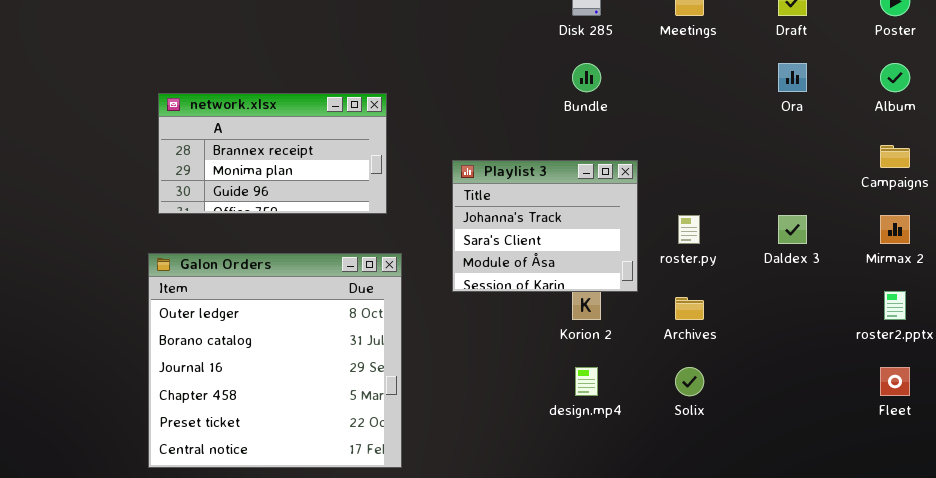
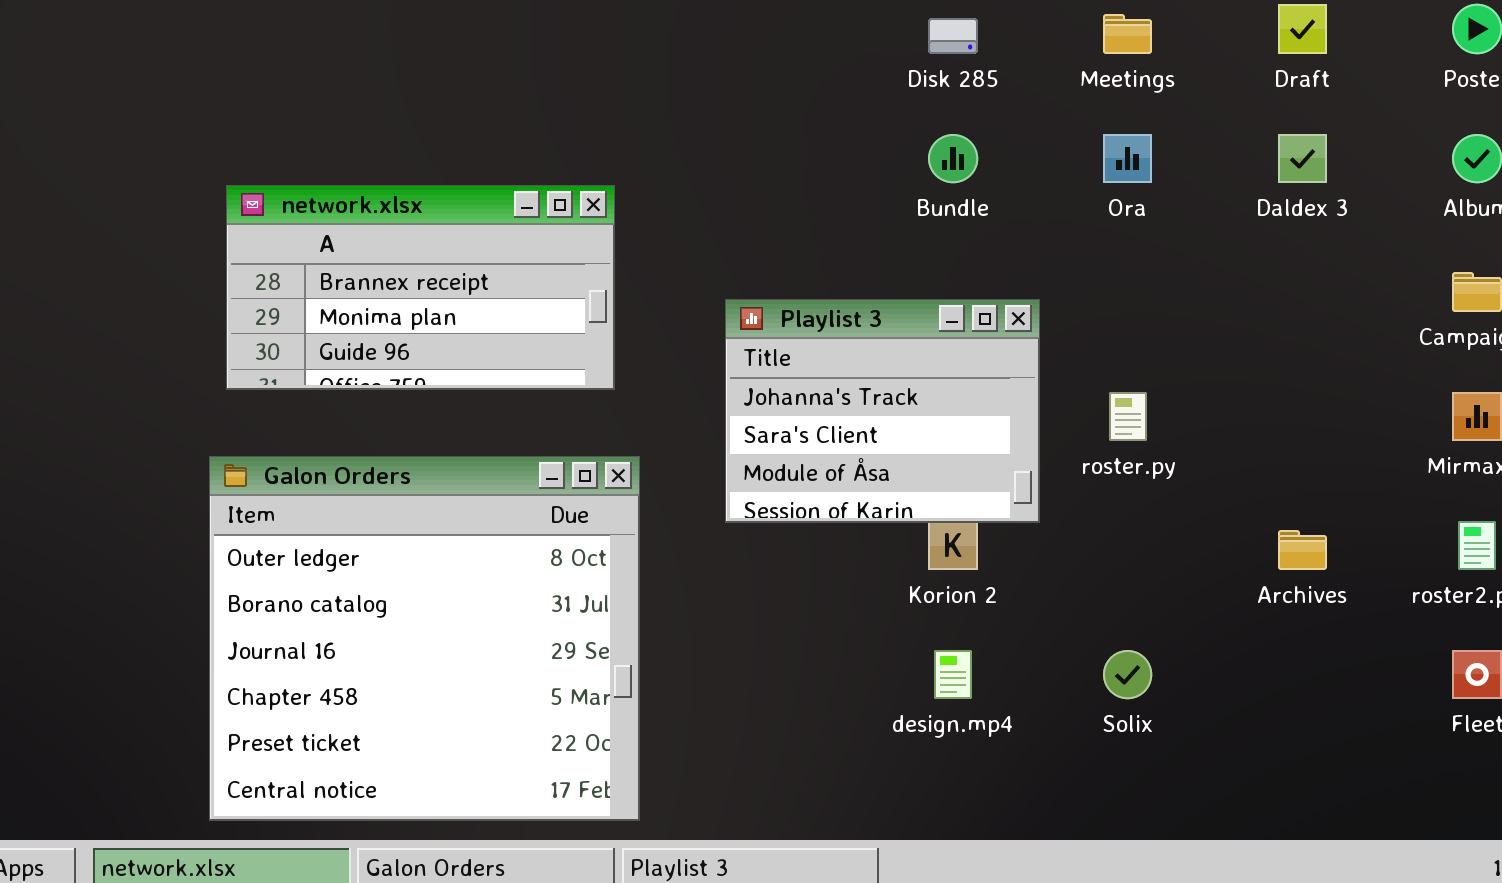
Ora: [778,63,807,92] -> [1103,134,1152,183], moved
Daldex 3: [778,215,807,244] -> [1278,134,1327,183], moved
Archives: [675,297,704,320] -> [1278,530,1327,570], moved

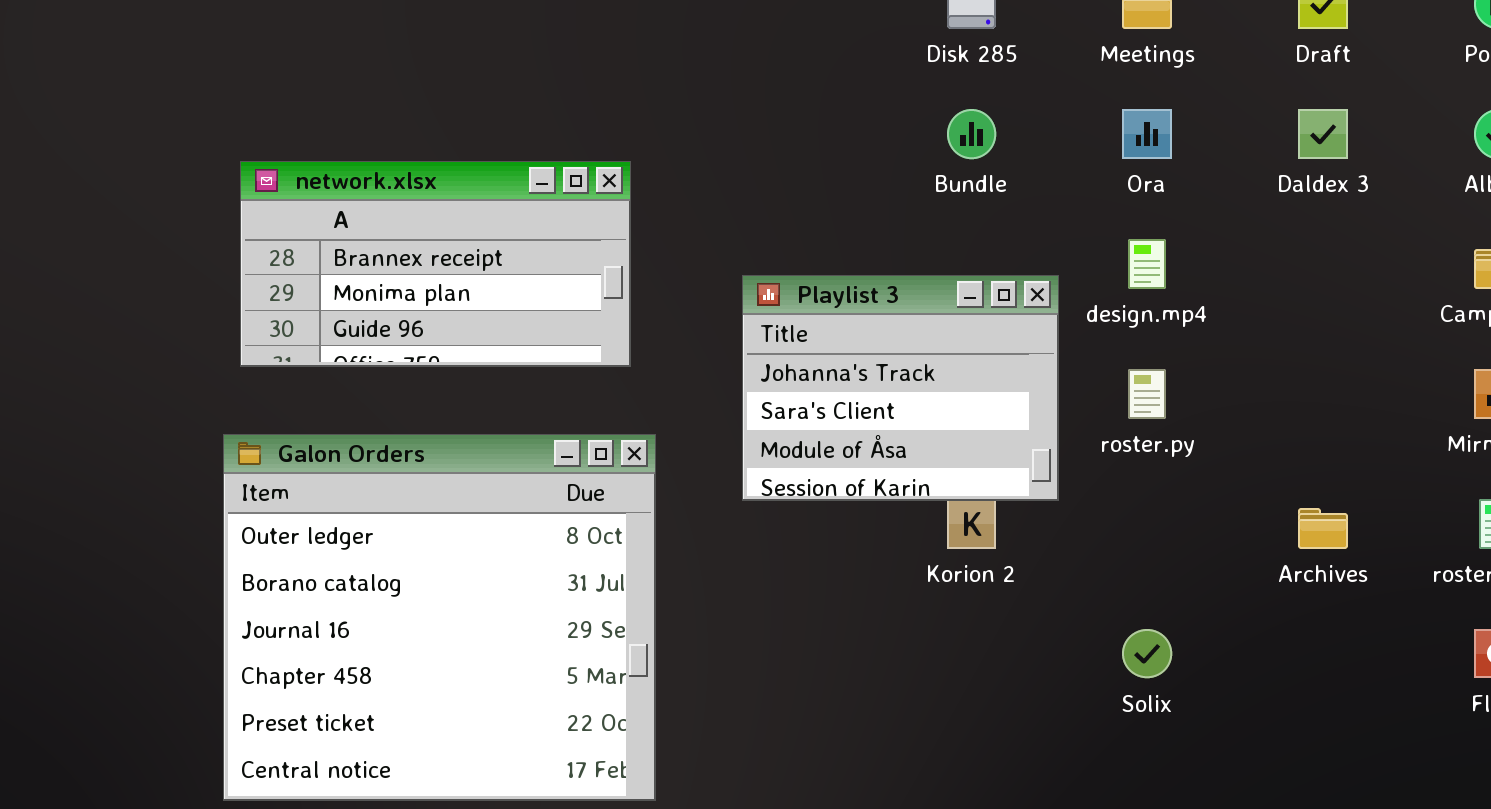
design.mp4: [934,650,972,699] -> [1128,239,1166,289], moved

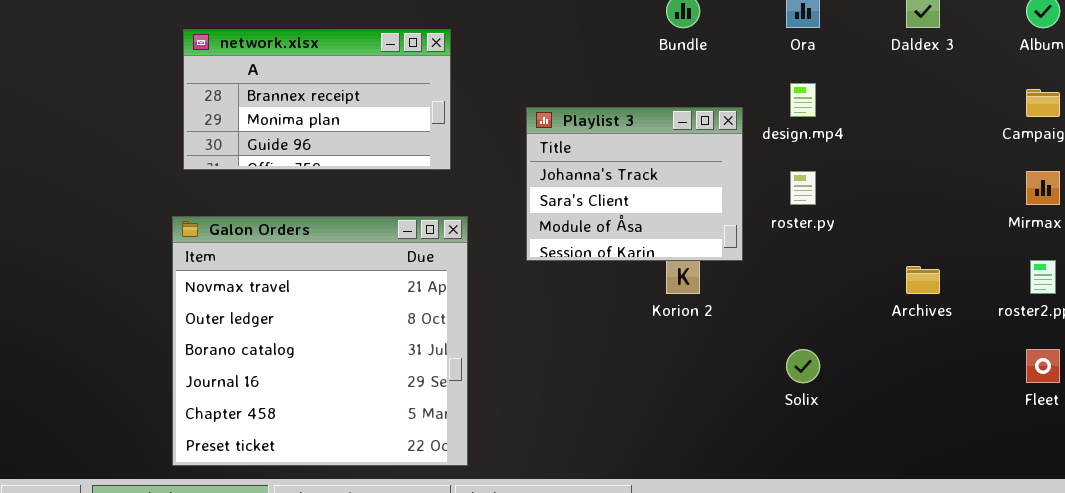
Galon Orders: [223,434,656,801] -> [172,216,468,466], scrolled up 1 row

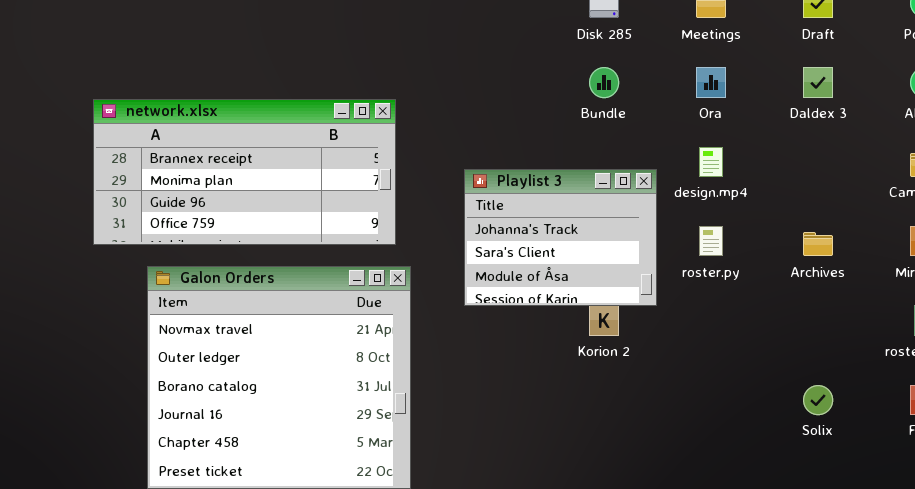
network.xlsx: [183,29,451,170] -> [93,99,396,245], resized
Archives: [906,266,940,294] -> [803,232,833,256], moved
Solix: [786,349,820,383] -> [803,385,833,415], moved

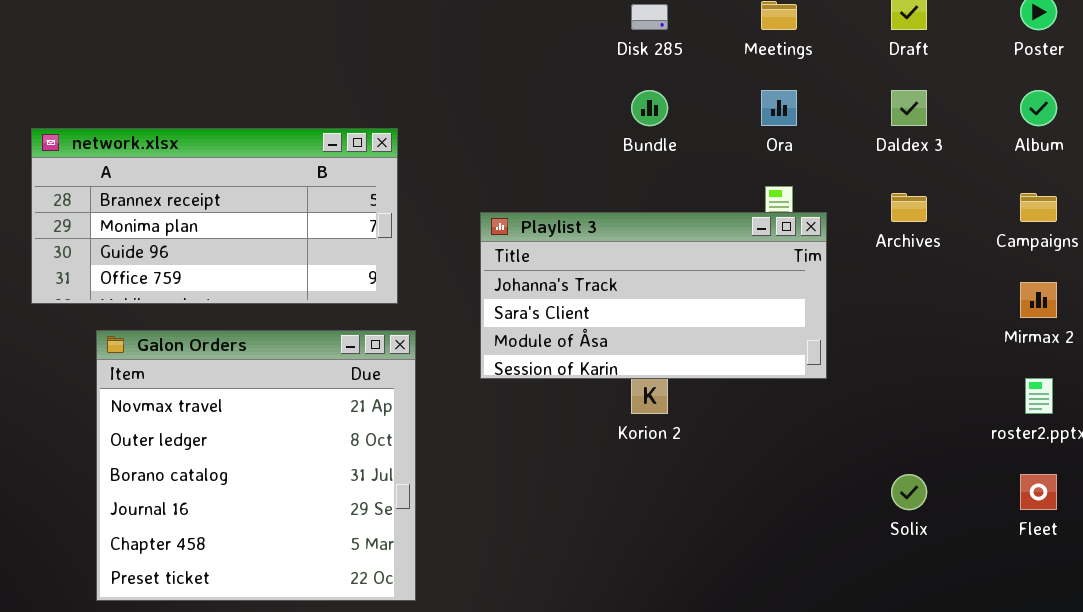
Playlist 3: [464,169,657,306] -> [480,212,827,379], resized
Archives: [803,232,833,256] -> [891,193,927,222], moved

